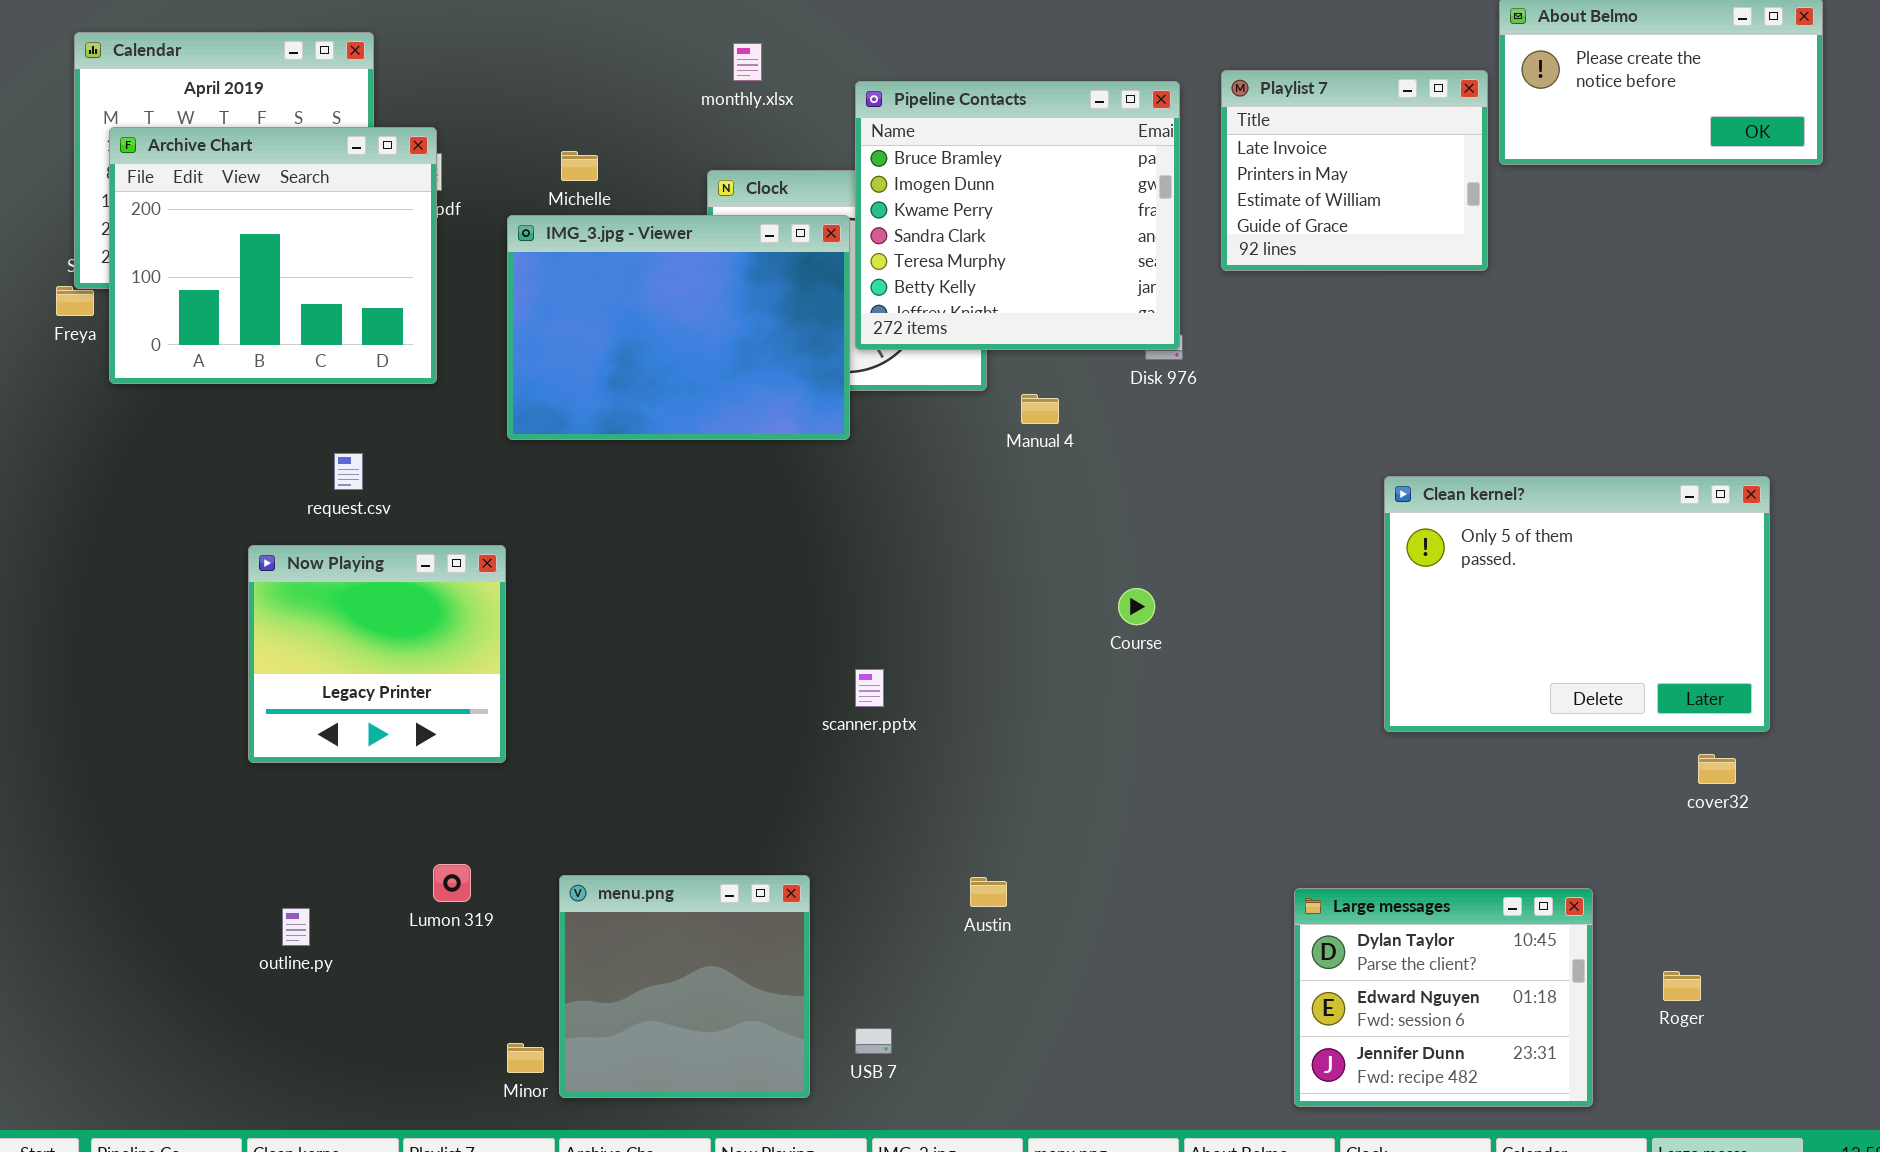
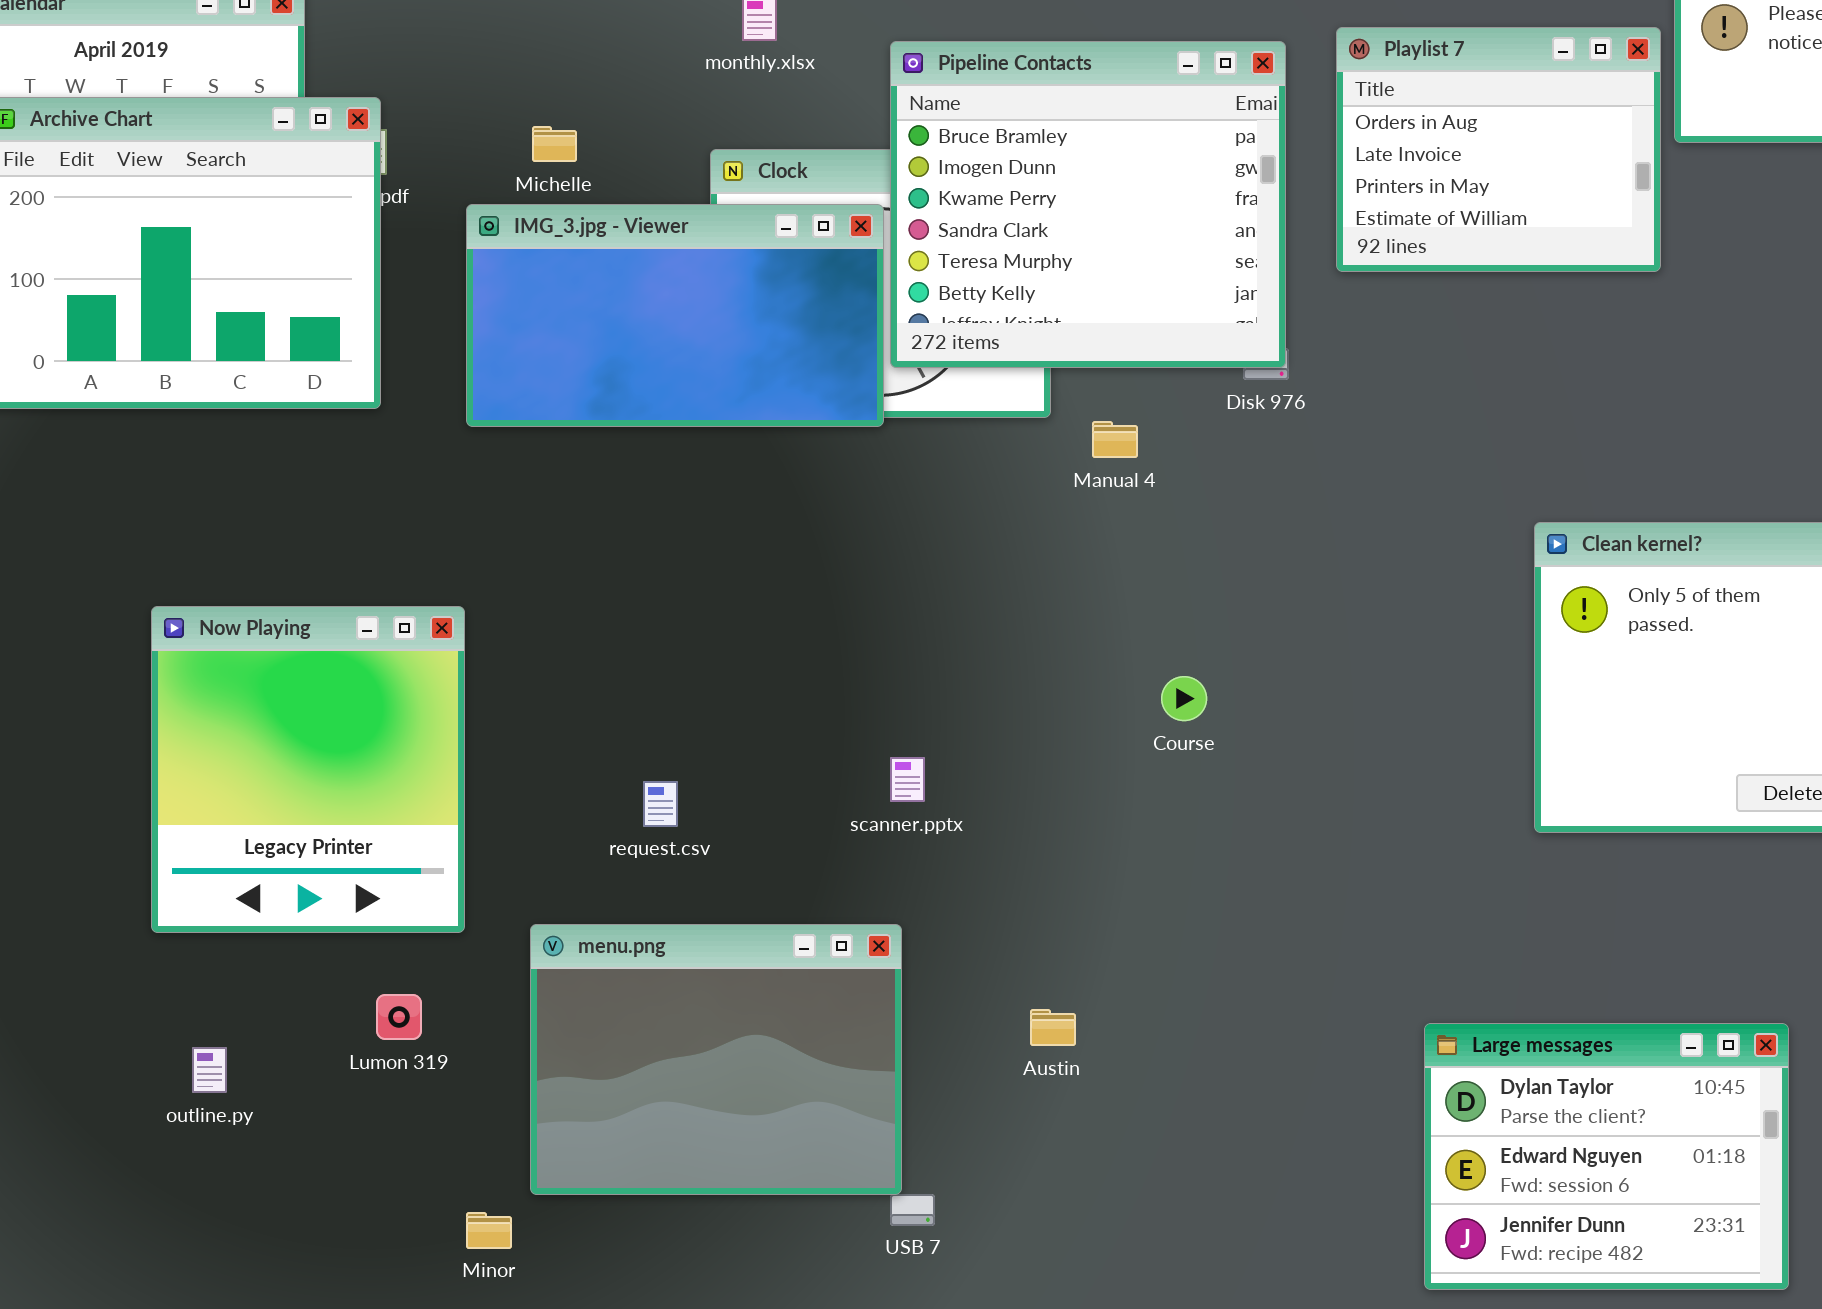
Playlist 7: [1221,70,1488,271] -> [1336,27,1661,272], scrolled up 1 row
IMG_3.jpg - Viewer: [507,215,850,440] -> [466,204,884,427], resized
request.csv: [334,453,363,490] -> [643,781,678,827], moved
Now Playing: [248,545,506,763] -> [151,606,465,933], resized
Course: [1118,588,1155,625] -> [1161,676,1207,721], moved
menu.png: [559,875,810,1098] -> [530,924,902,1195], moved, resized

